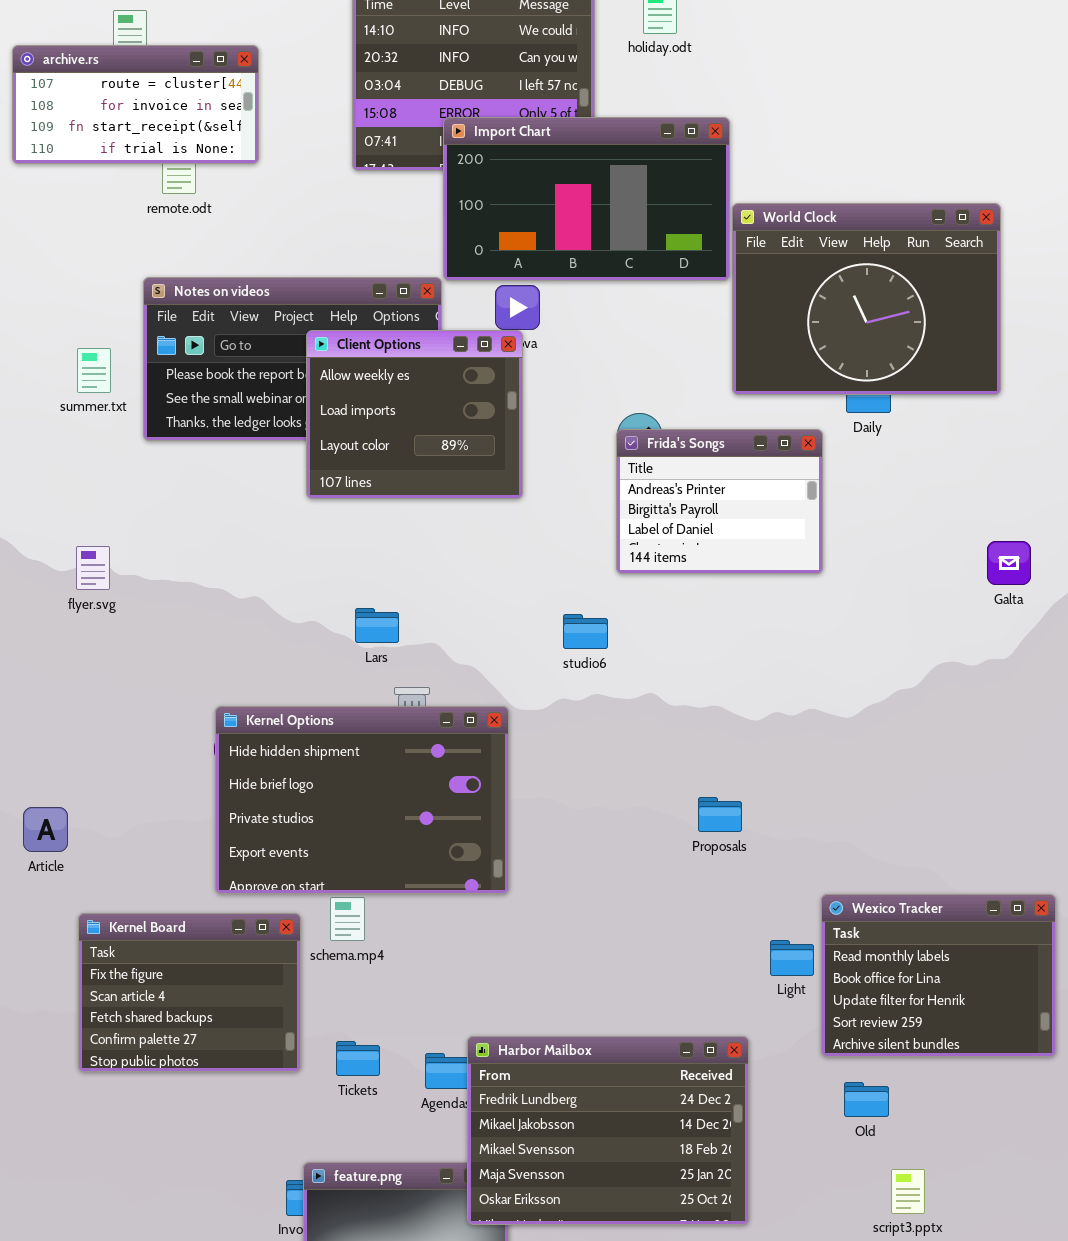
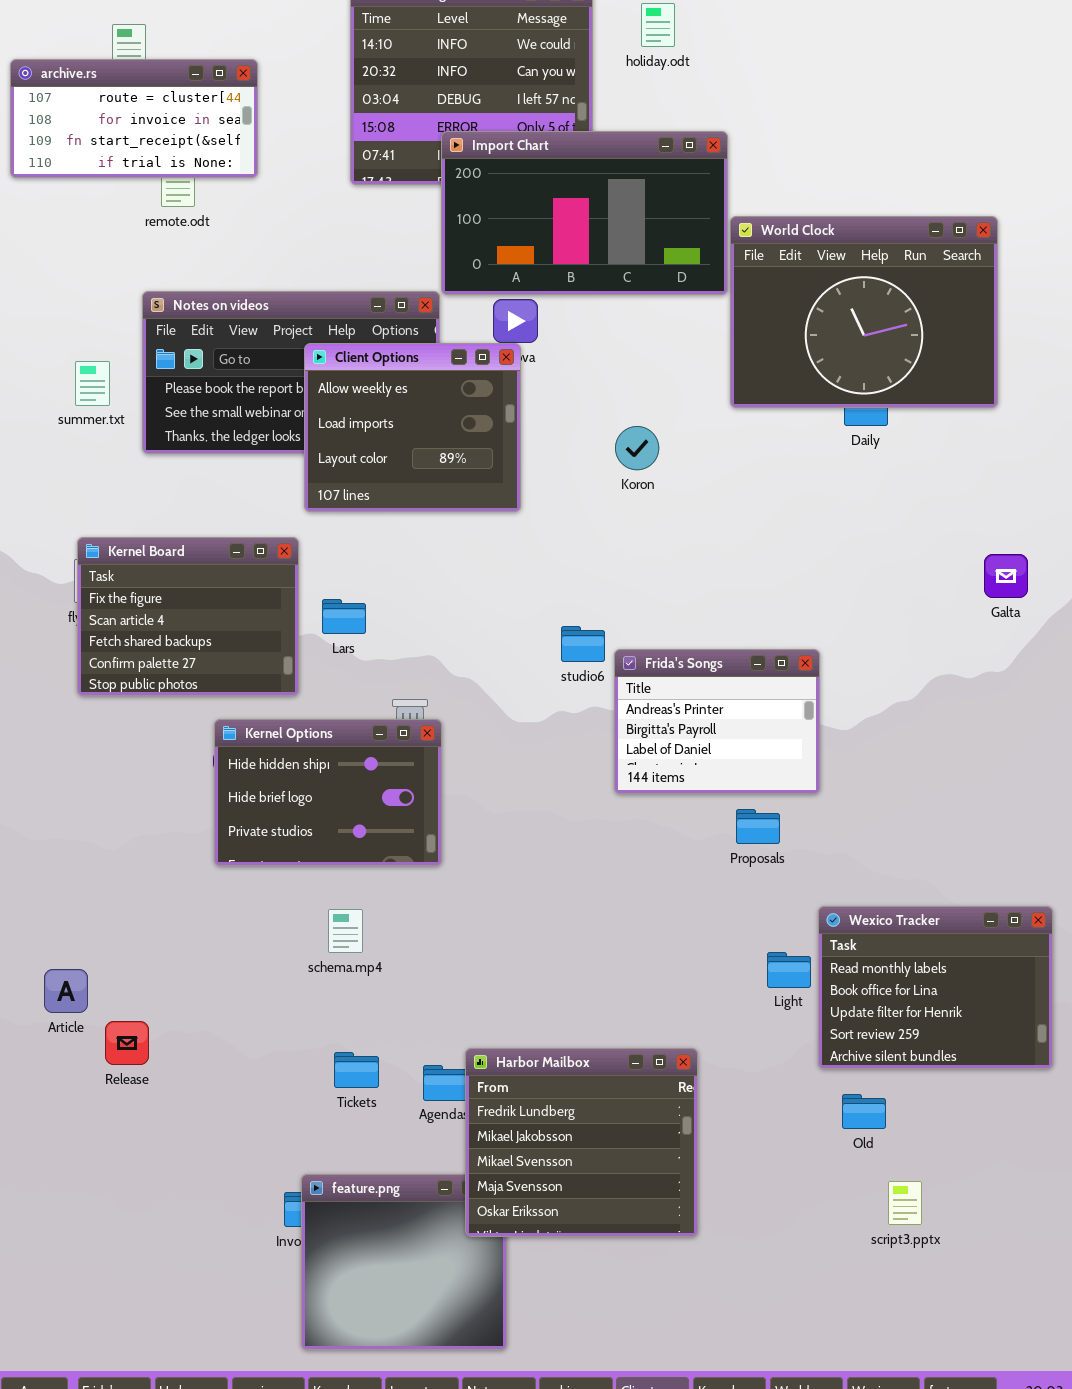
Frida's Songs: [616,429,823,574] -> [614,649,820,794], moved
Lars: [355,608,399,643] -> [322,599,366,634], moved
Kernel Options: [215,706,509,894] -> [214,719,442,866], resized
Proposals: [698,797,742,832] -> [736,809,780,844], moved
Article: [23,807,68,852] -> [44,969,88,1013], moved
Kernel Board: [78,913,301,1072] -> [77,537,299,696], moved
Harbor Mailbox: [467,1036,749,1225] -> [465,1048,698,1237], resized

